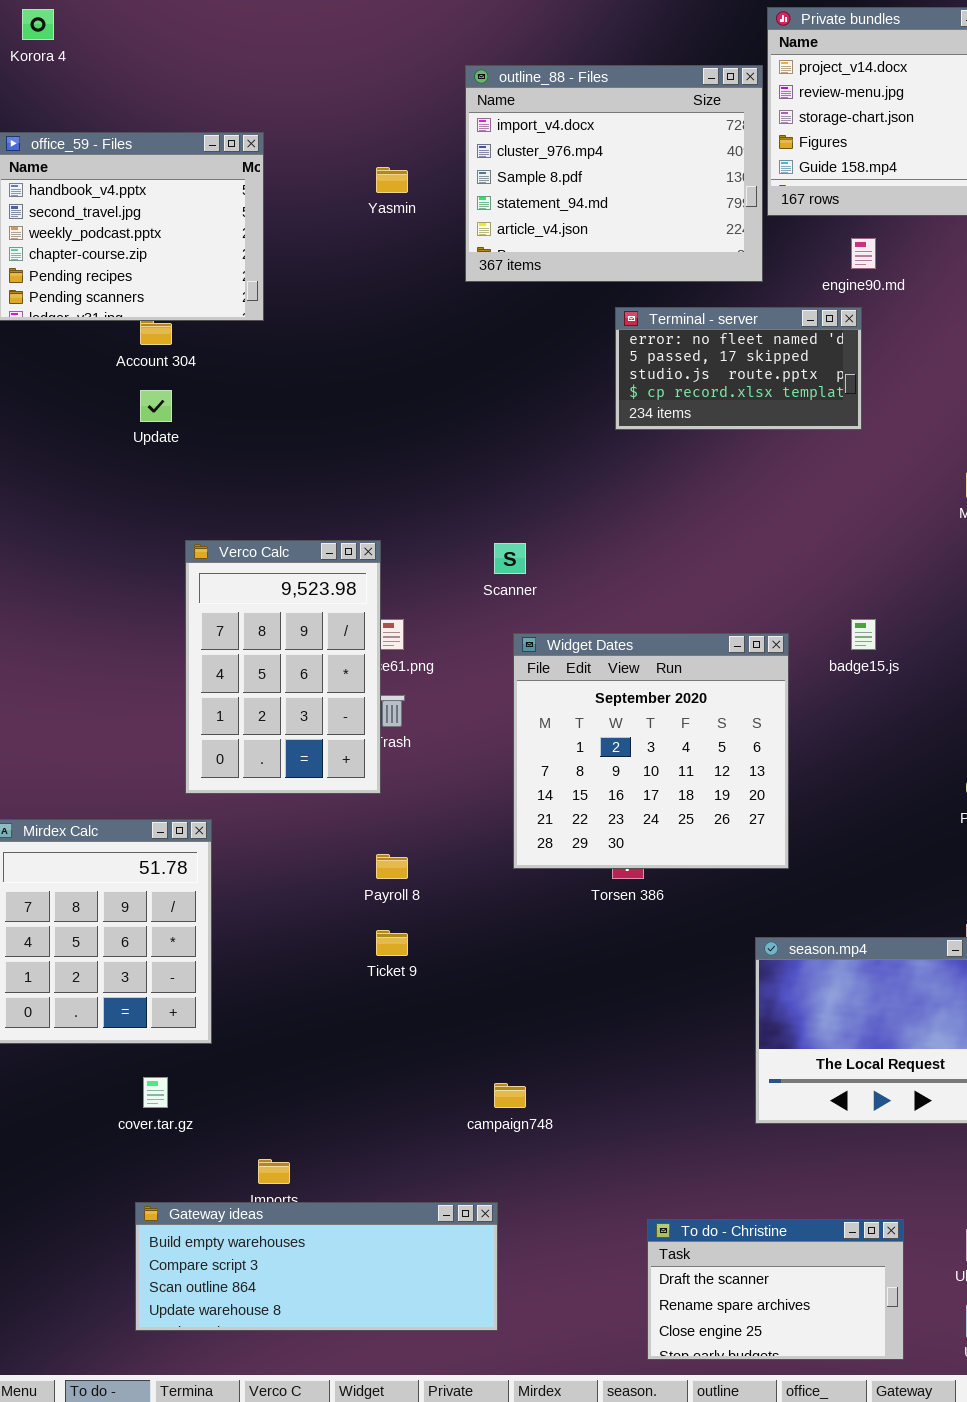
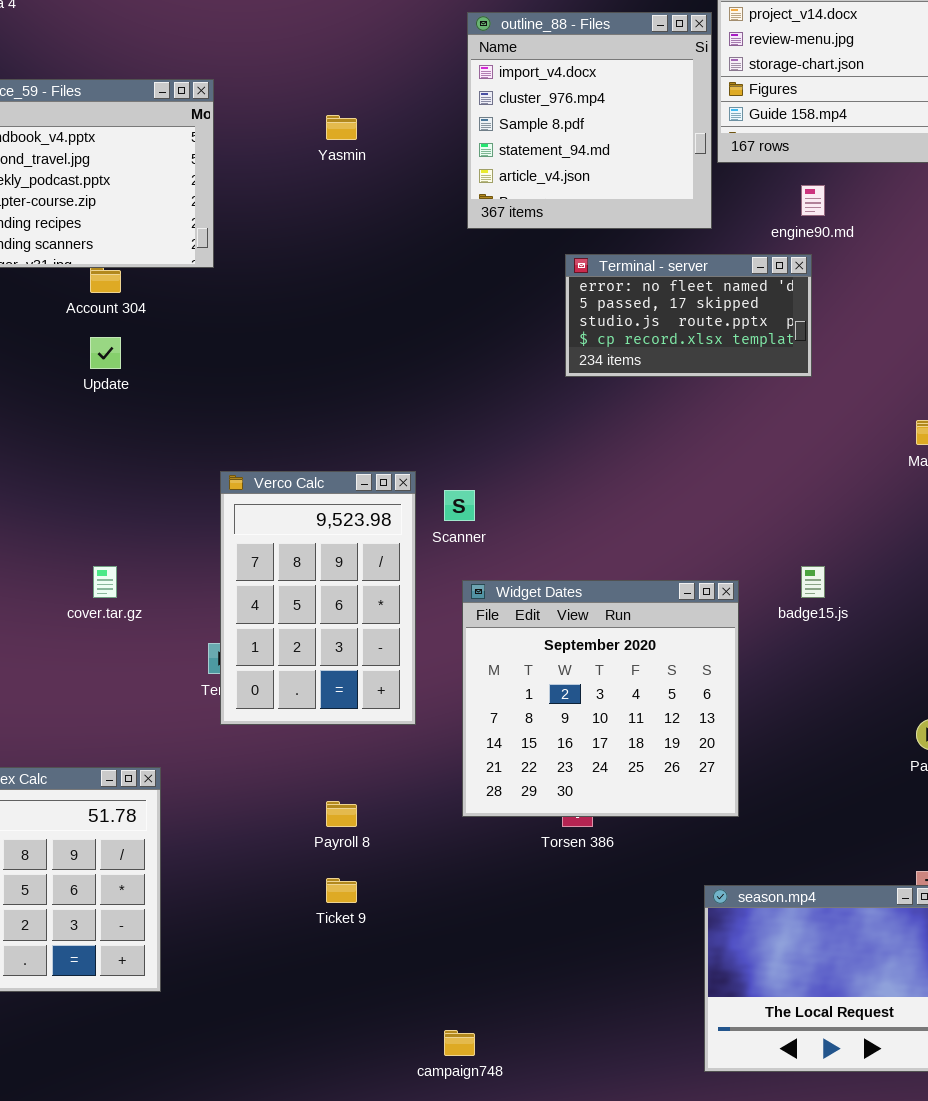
outline_88 - Files: [465,65,763,282] -> [467,12,712,229], resized
Verco Calc: [185,540,381,794] -> [220,471,416,725], moved
cover.tar.gz: [143,1077,168,1108] -> [93,566,117,598], moved

